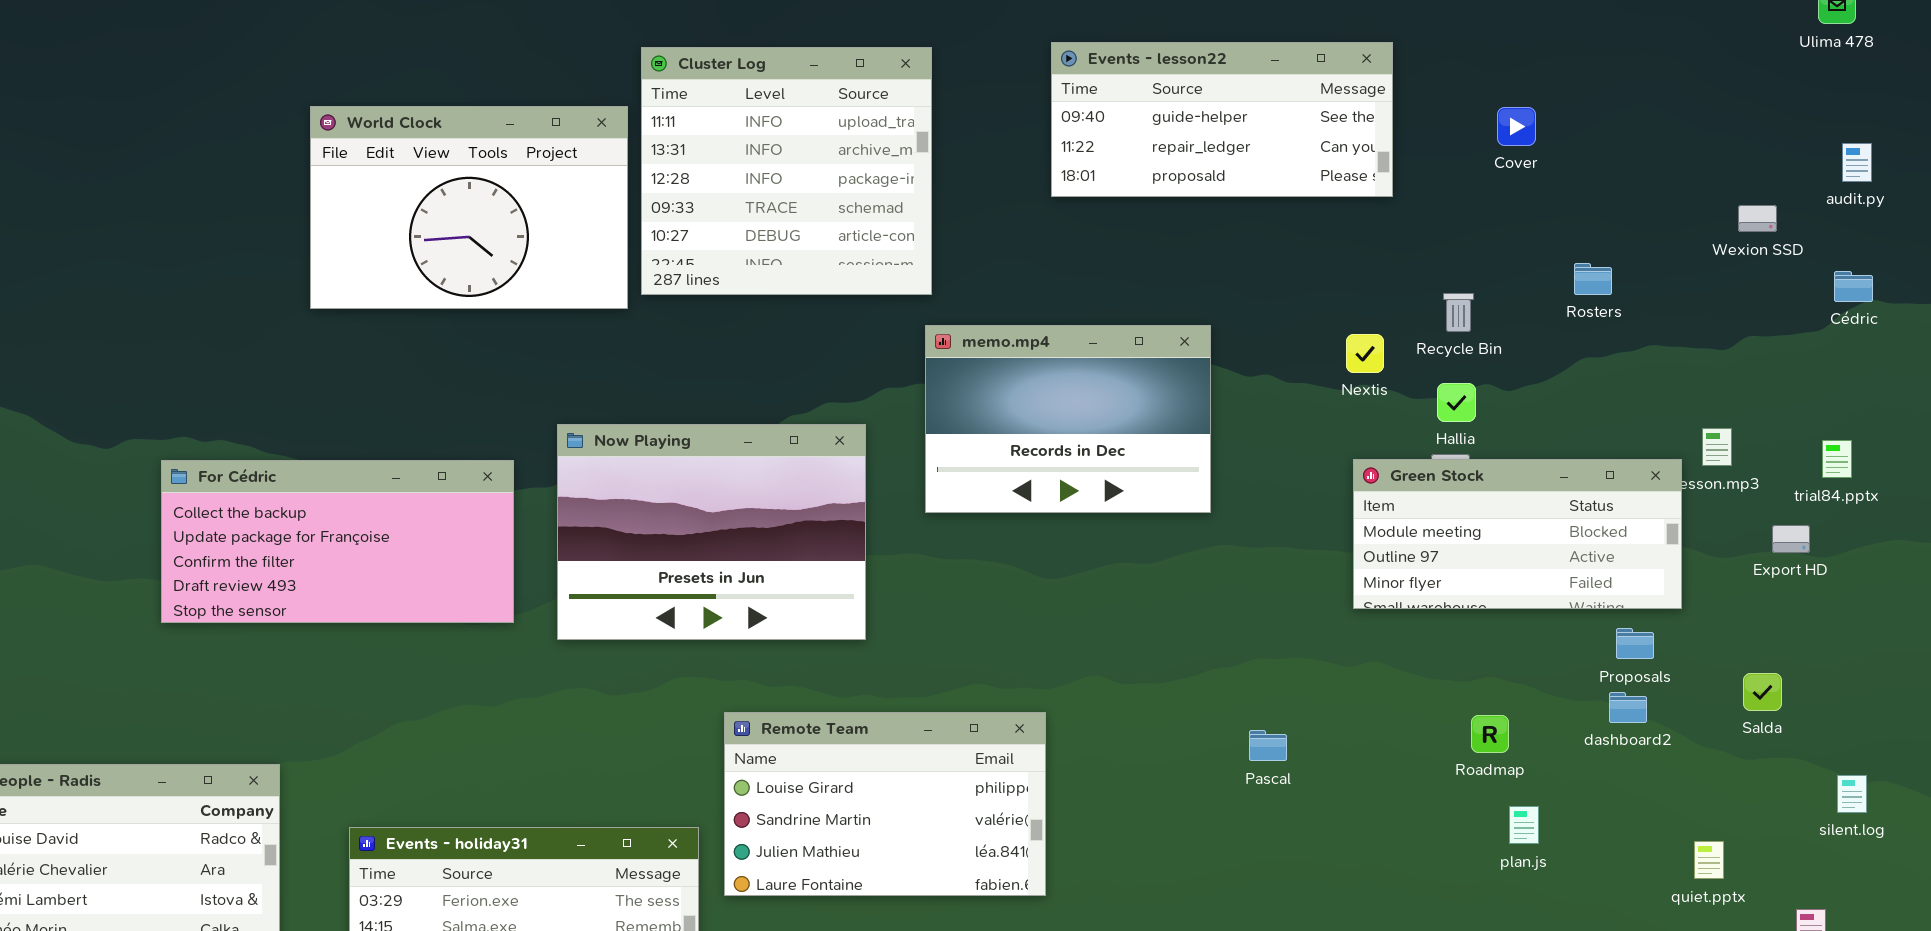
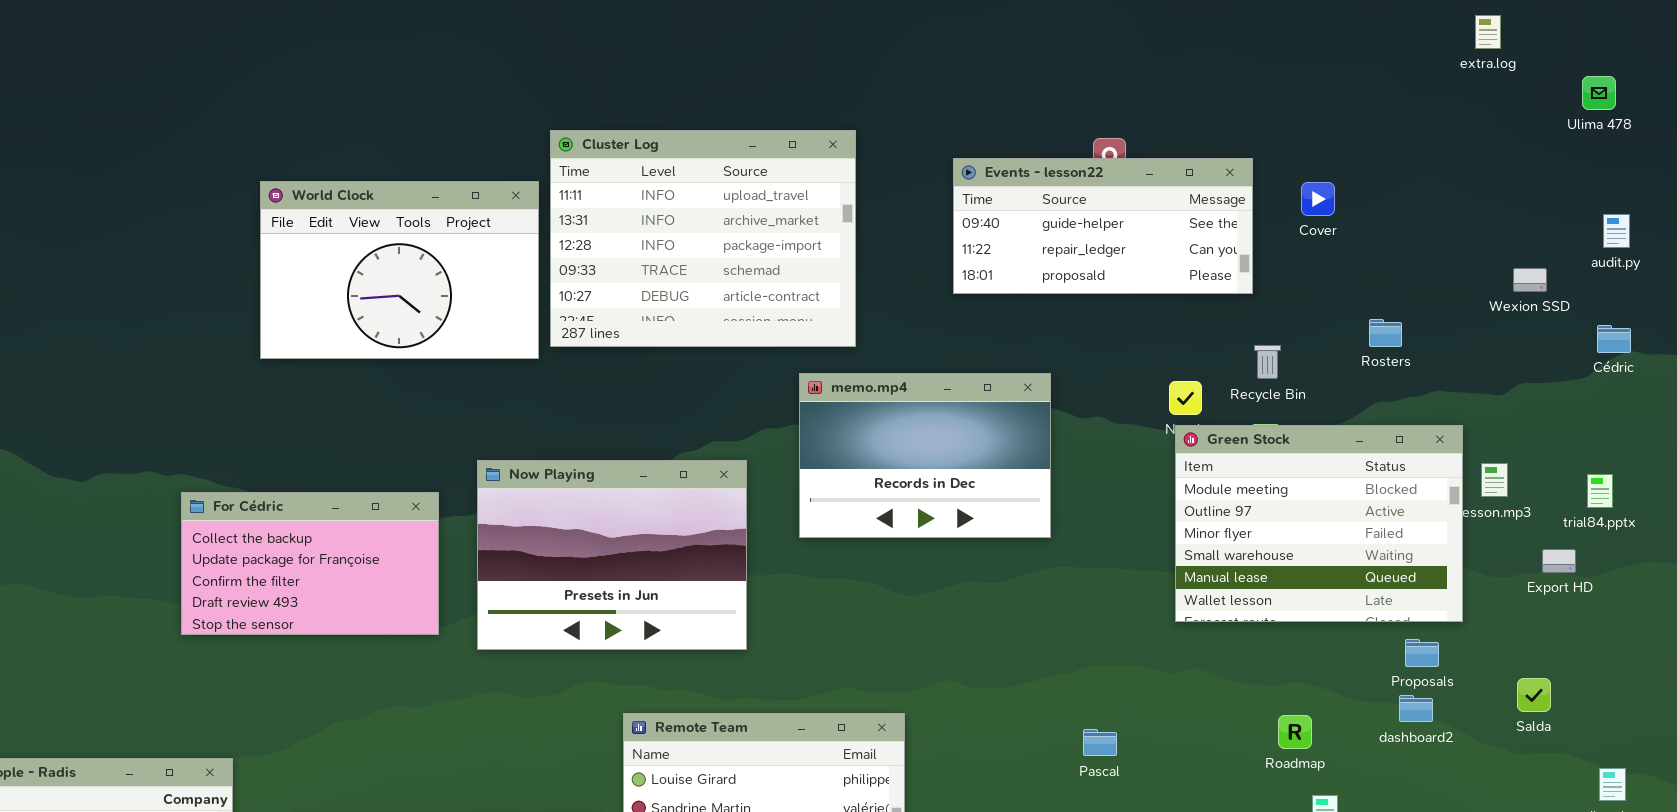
Events - lesson22: [1051,42,1393,197] -> [953,158,1253,294], moved
Cluster Log: [641,47,932,295] -> [550,130,856,347], resized
Green Stock: [1353,459,1682,609] -> [1175,425,1463,622], resized
For Cédric: [161,460,514,623] -> [181,492,439,635], resized

